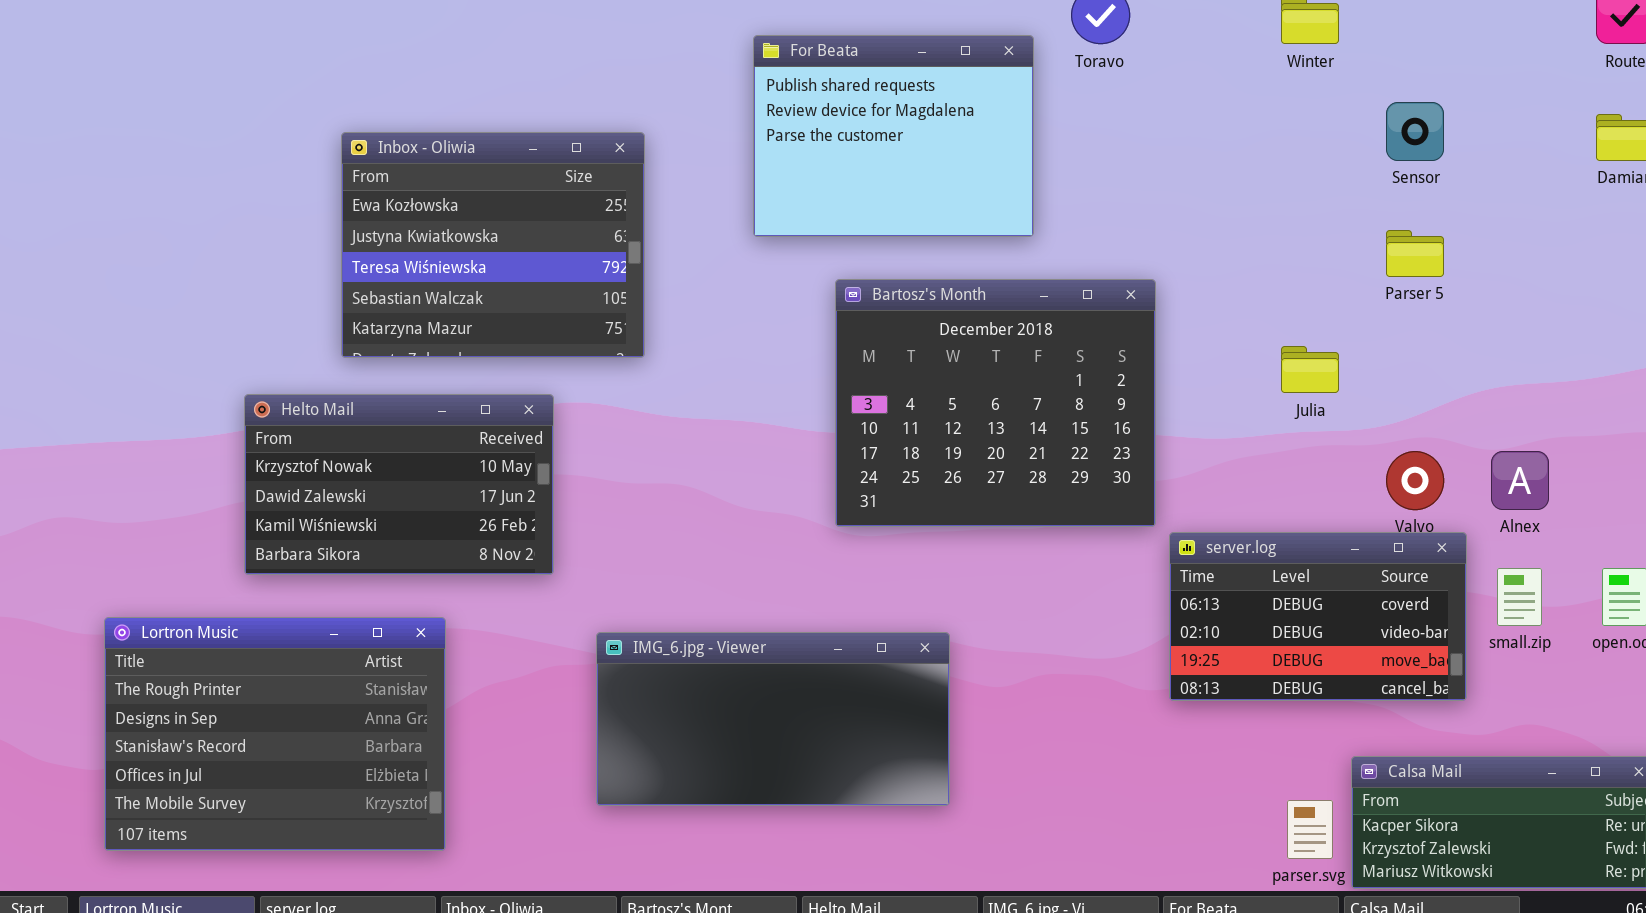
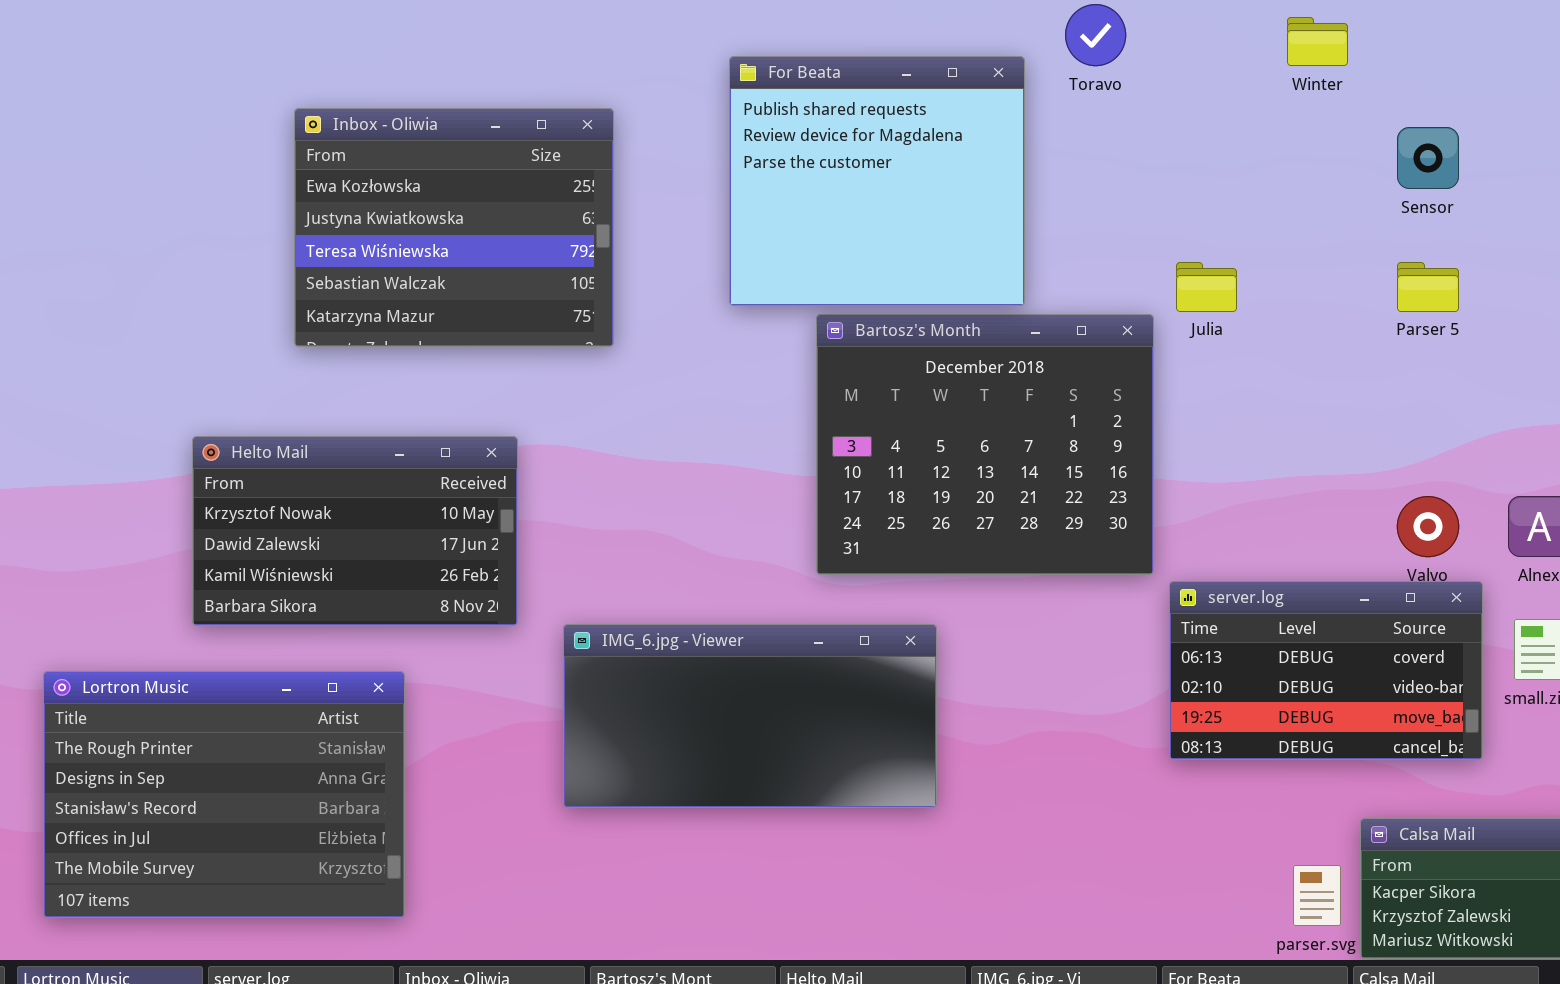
For Beata: [753,35,1034,237] -> [729,56,1025,306], resized
Inbox - Oliwia: [341,132,645,358] -> [294,108,614,347], moved
Julia: [1281,346,1339,393] -> [1176,262,1237,312], moved
IMG_6.jpg - Viewer: [596,632,950,806] -> [563,624,937,808], moved

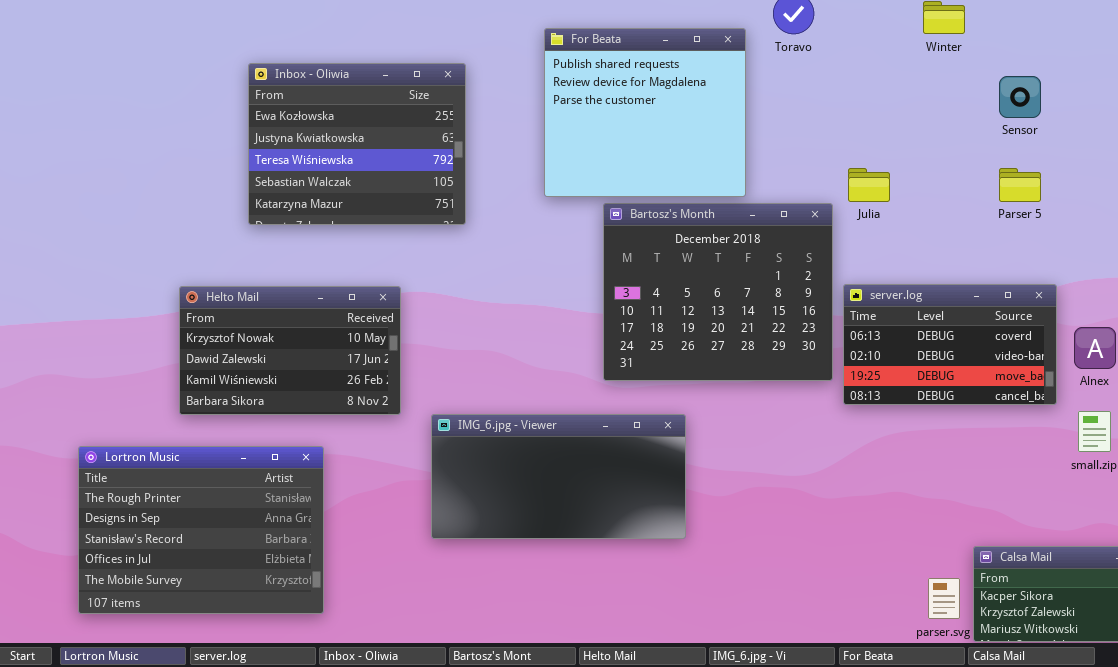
server.log: [1169,581,1483,760] -> [843,284,1057,405], moved

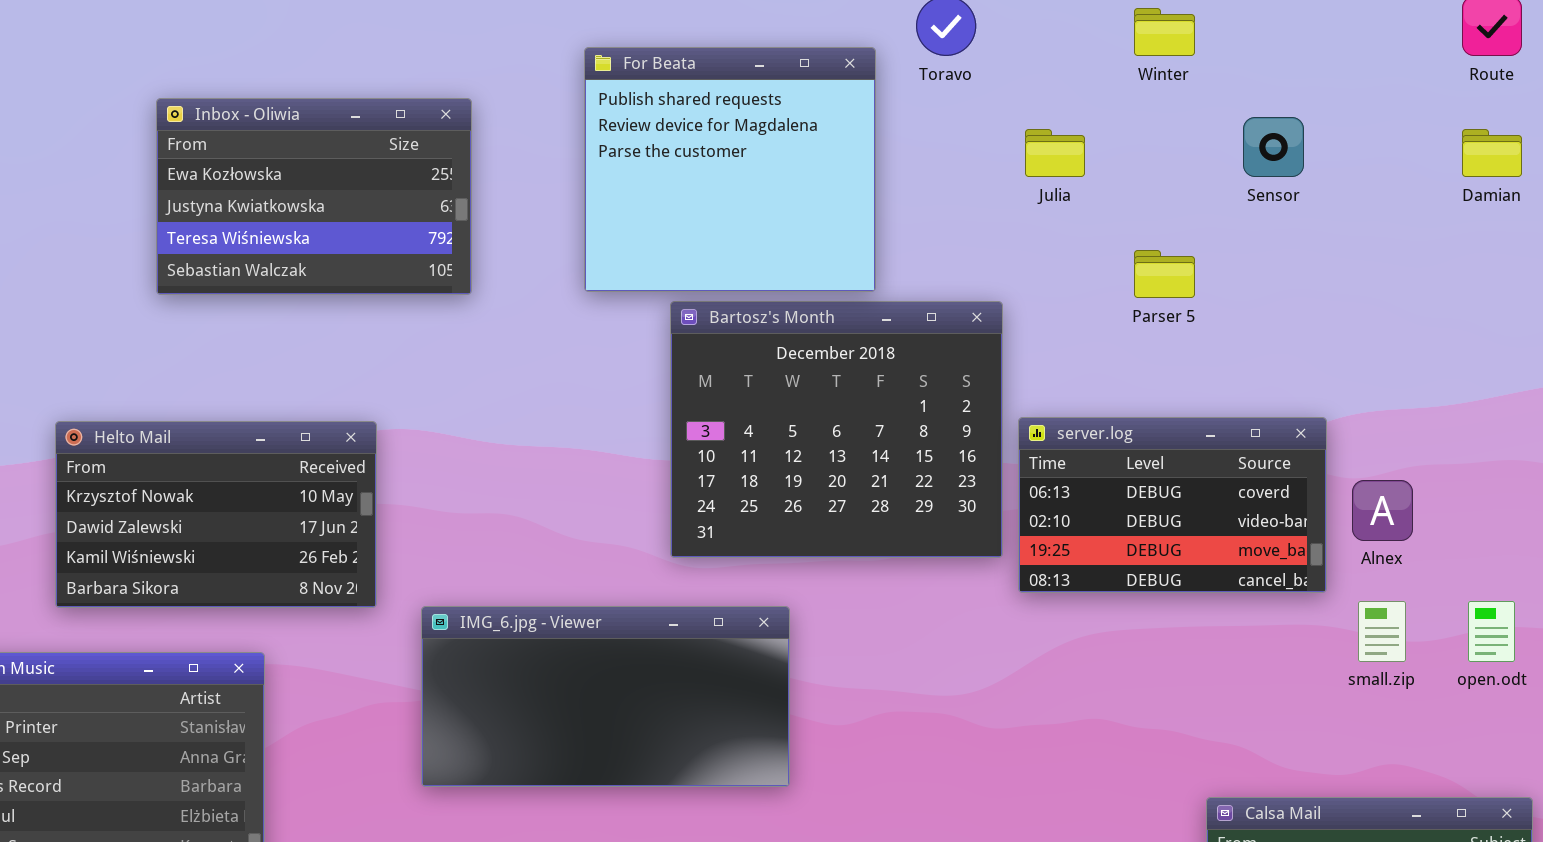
Inbox - Oliwia: [248,63,466,225] -> [156,98,472,295], resized
Julia: [848,168,890,202] -> [1025,129,1085,177], moved
Parser 5: [999,168,1041,202] -> [1134,250,1195,298], moved

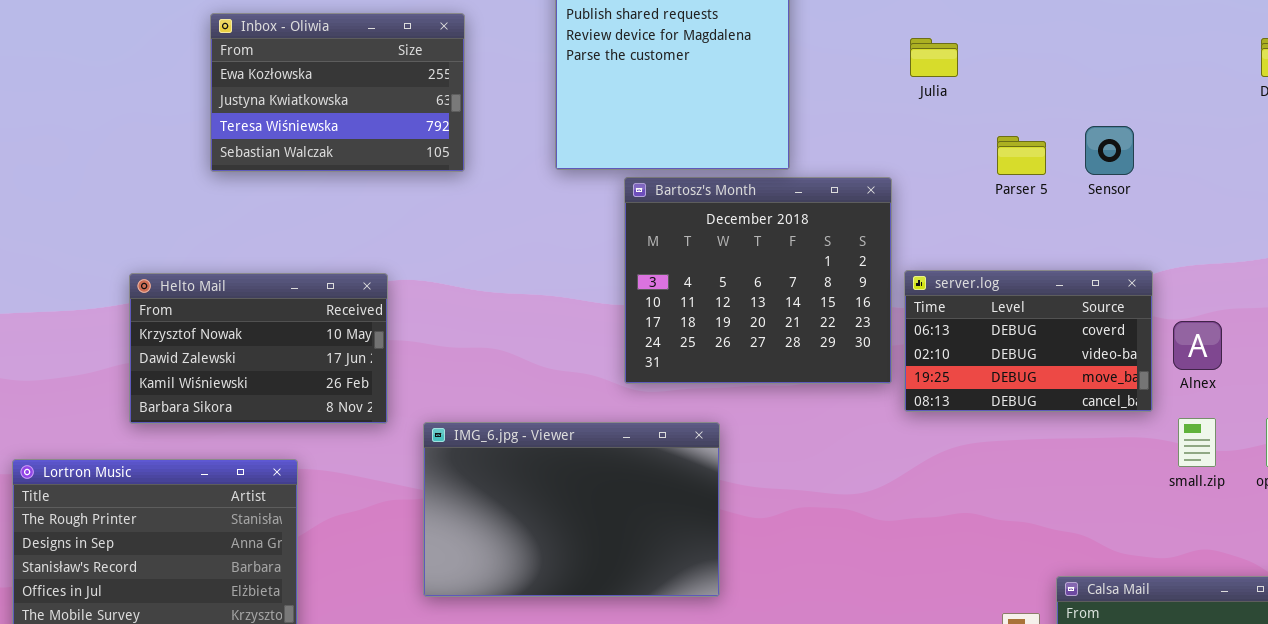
Sensor: [1243,117,1304,177] -> [1085,126,1134,175], moved
IMG_6.jpg - Viewer: [421,606,790,787] -> [423,422,720,597], resized

